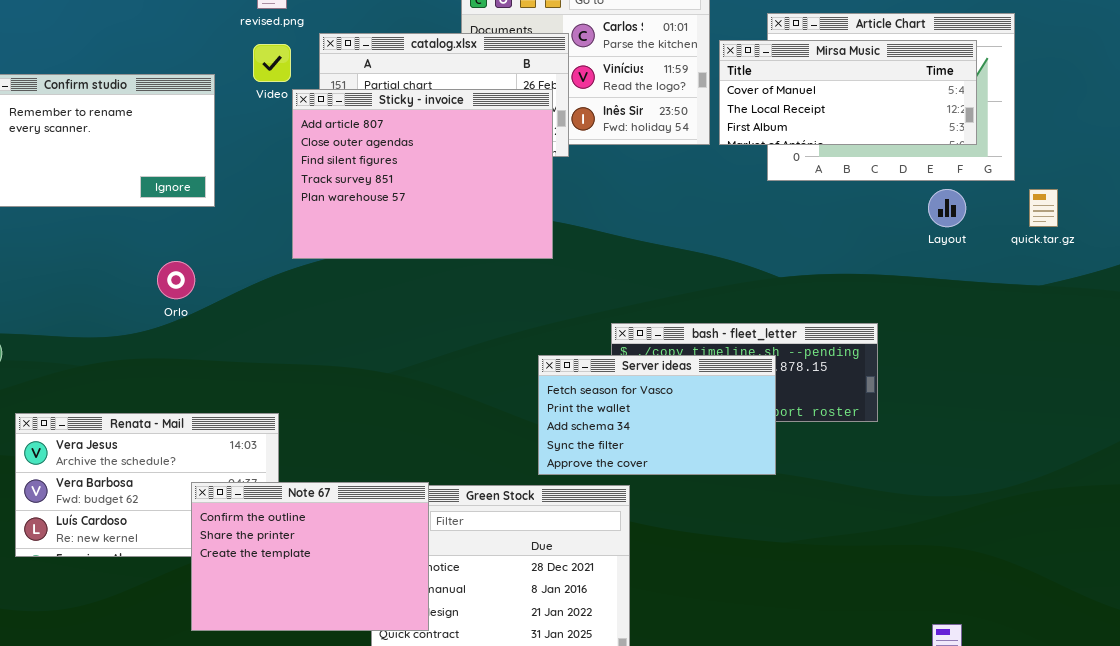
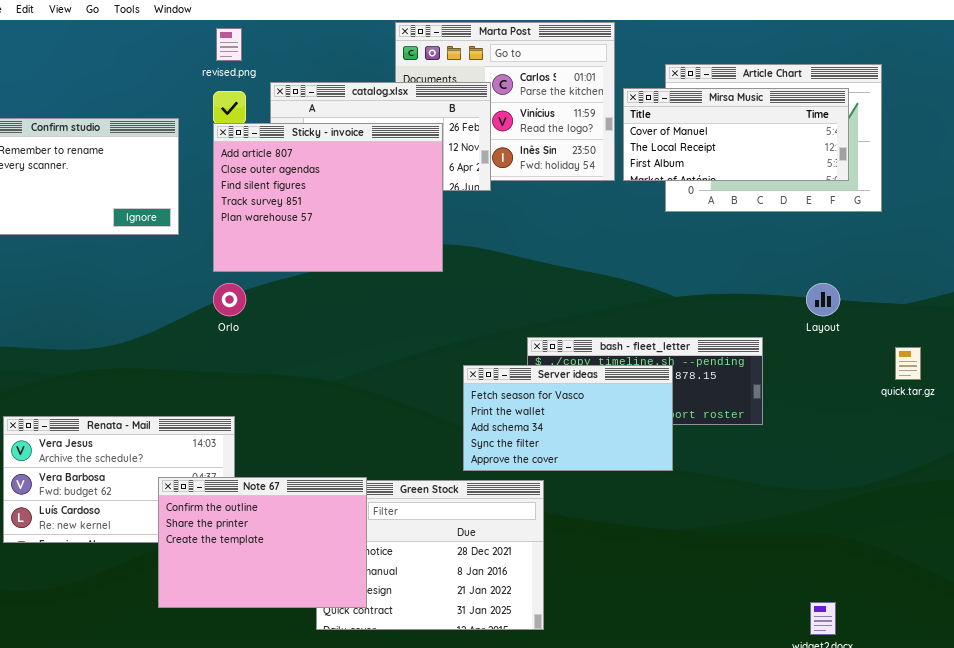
Sticky - invoice: [292,89,553,259] -> [213,123,443,272], moved
Layout: [928,189,966,227] -> [806,283,840,316], moved
quick.tar.gz: [1029,189,1058,227] -> [895,347,921,380], moved
Orlo: [157,261,195,299] -> [213,283,246,316], moved

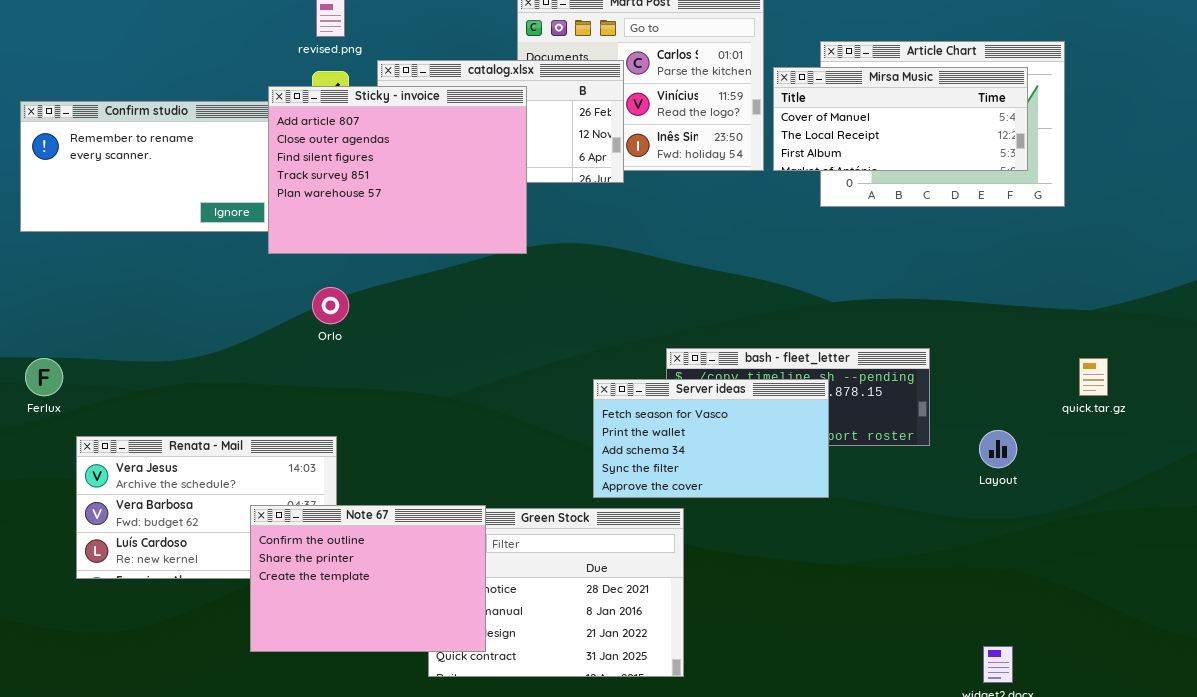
Sticky - invoice: [213,123,443,272] -> [268,86,527,254], moved
Layout: [806,283,840,316] -> [979,430,1017,468], moved

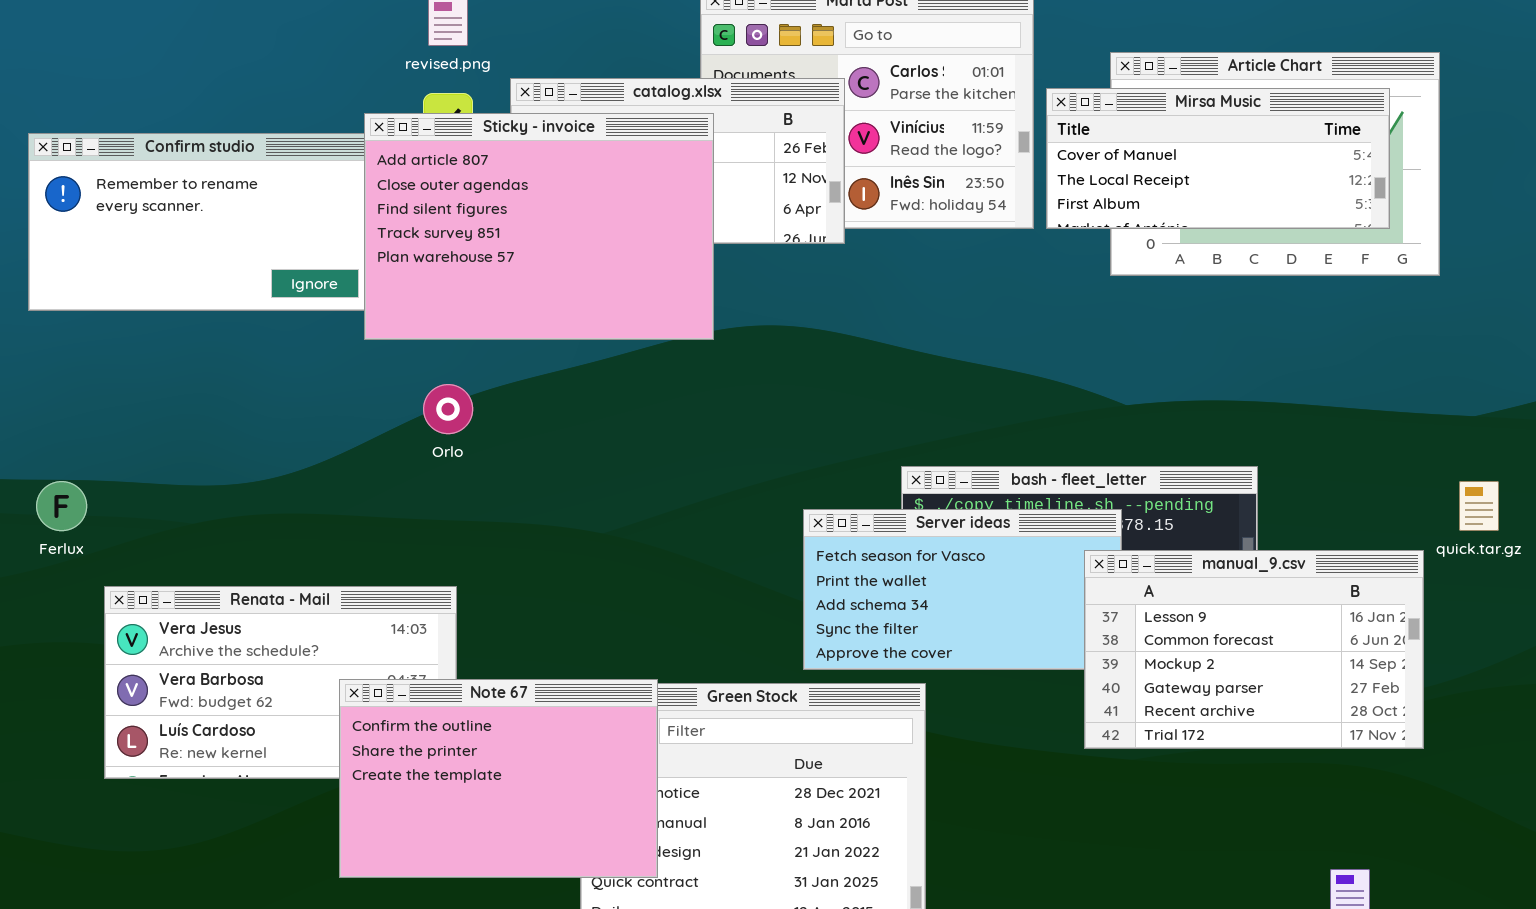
manual_9.csv: none -> [1084,550,1424,749], opened

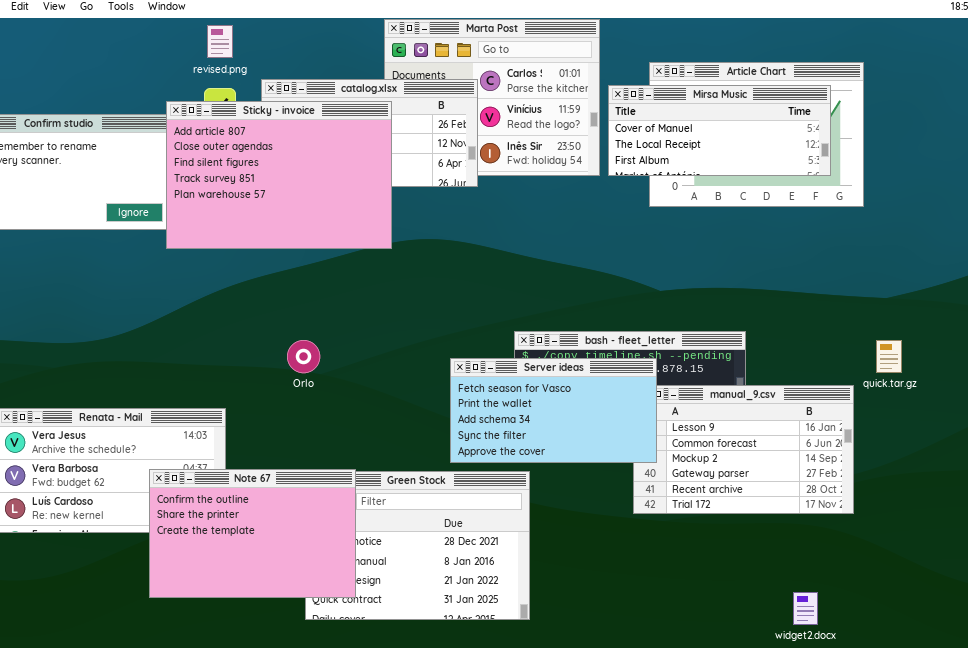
Orlo: [423,384,473,434] -> [287,340,320,373], moved
Server ideas: [803,509,1122,670] -> [450,358,657,463], raised

